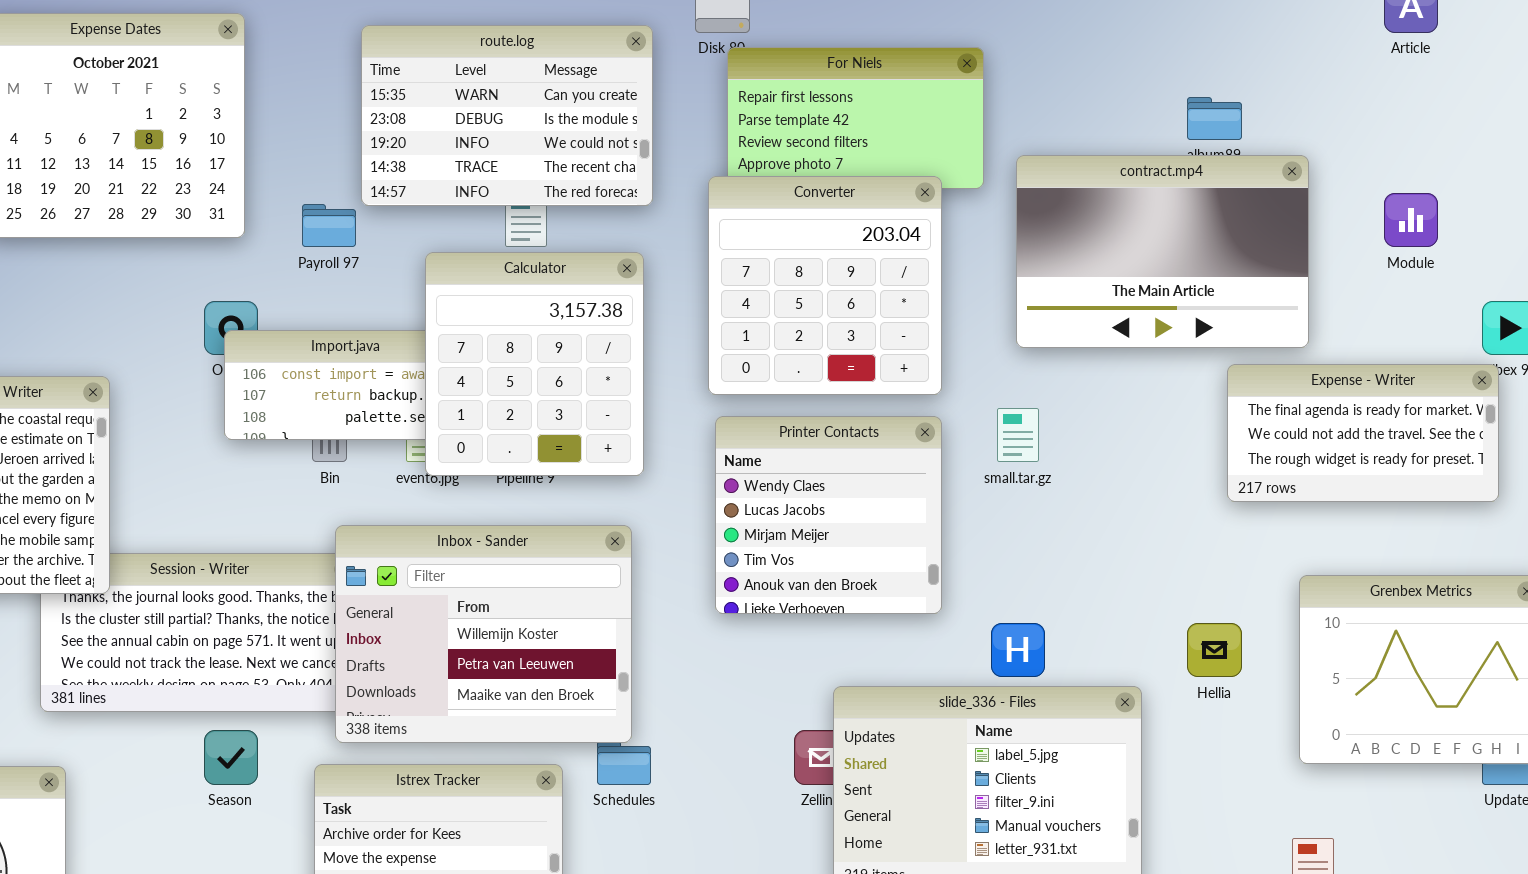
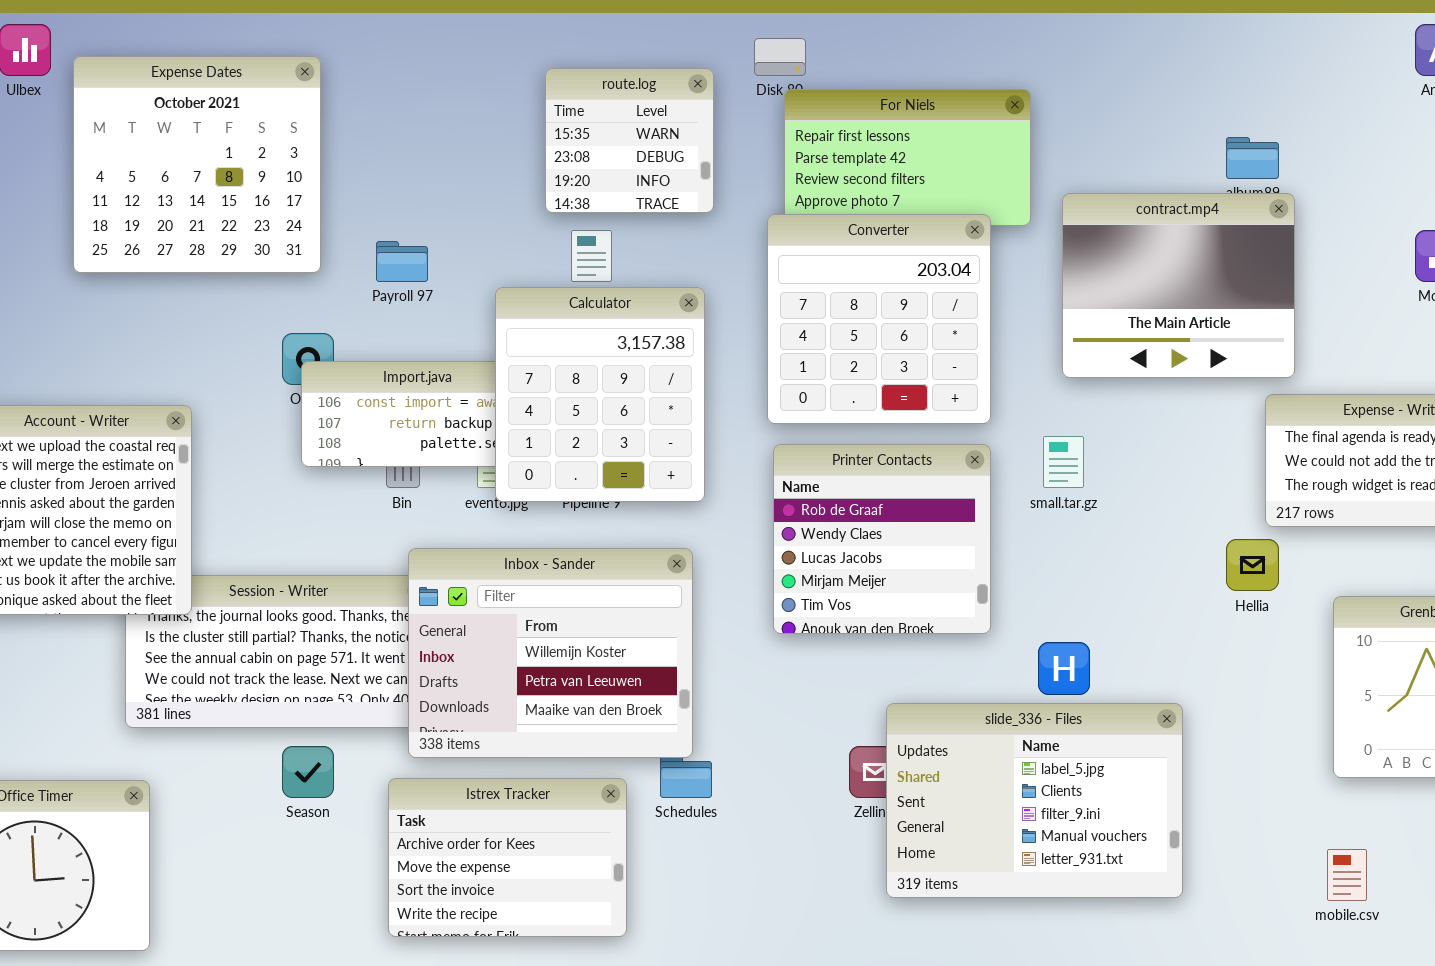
route.log: [361,25,653,206] -> [545,68,714,213], resized
contract.mp4: [1016,155,1309,348] -> [1062,193,1295,378], resized
Printer Contacts: [715,416,942,614] -> [773,444,991,634], scrolled up 1 row
Hellia: [1187,623,1242,677] -> [1226,539,1279,591], moved

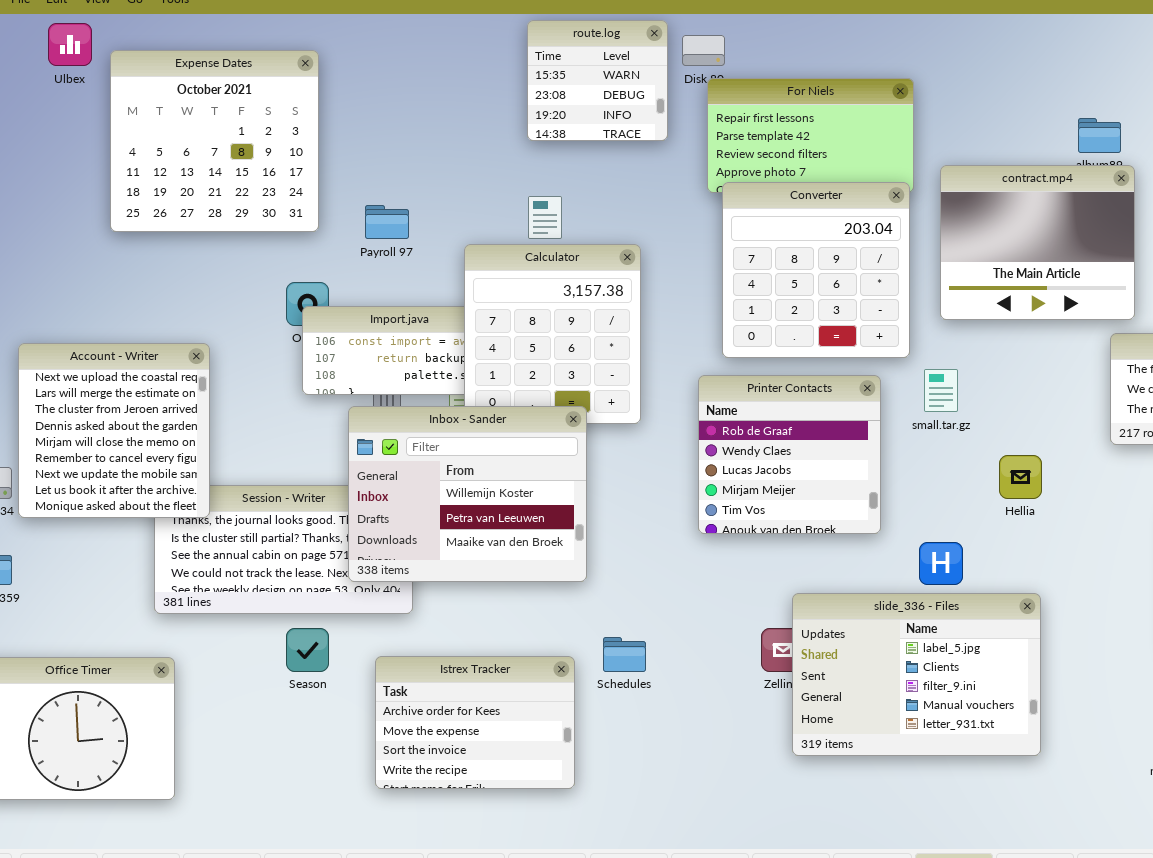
route.log: [545,68,714,213] -> [527,20,668,141], moved
Converter: [767,214,991,424] -> [722,182,910,358], moved
Hellia: [1226,539,1279,591] -> [999,455,1042,499], moved
Inbox - Sander: [408,548,693,758] -> [348,406,587,582], moved

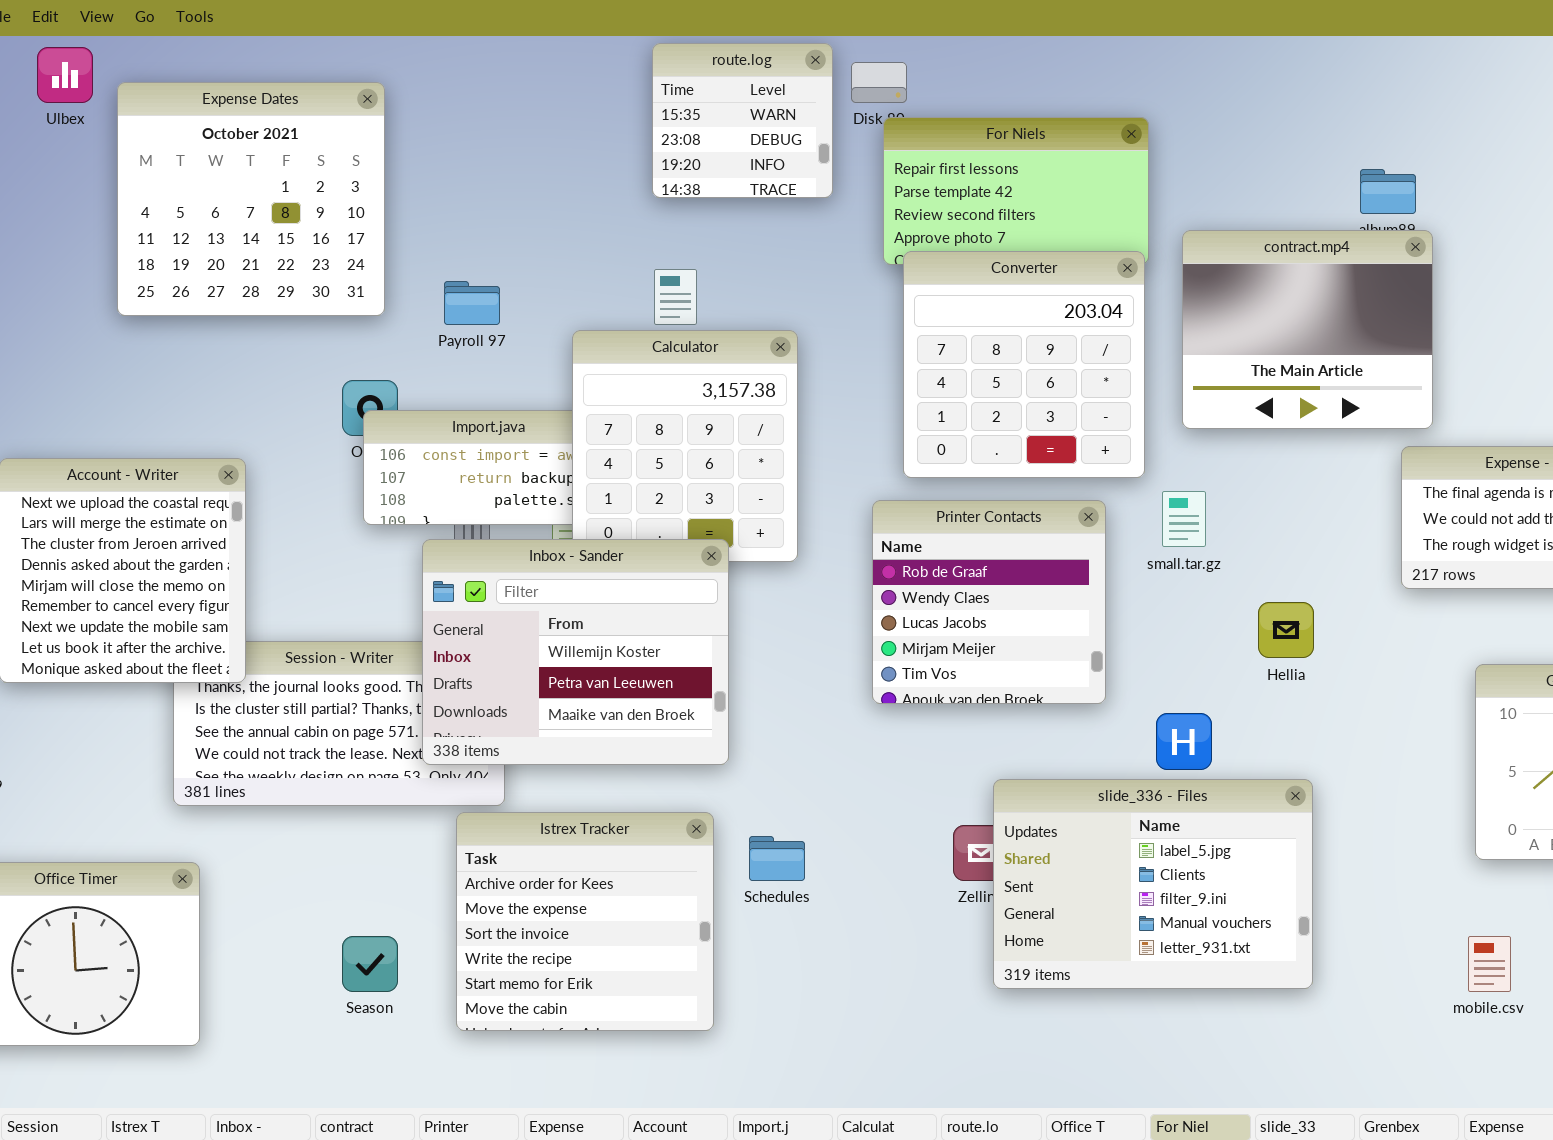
Season: [286,628,329,672] -> [342,936,398,992], moved
Istrex Tracker: [375,656,575,789] -> [456,812,714,1031], resized

